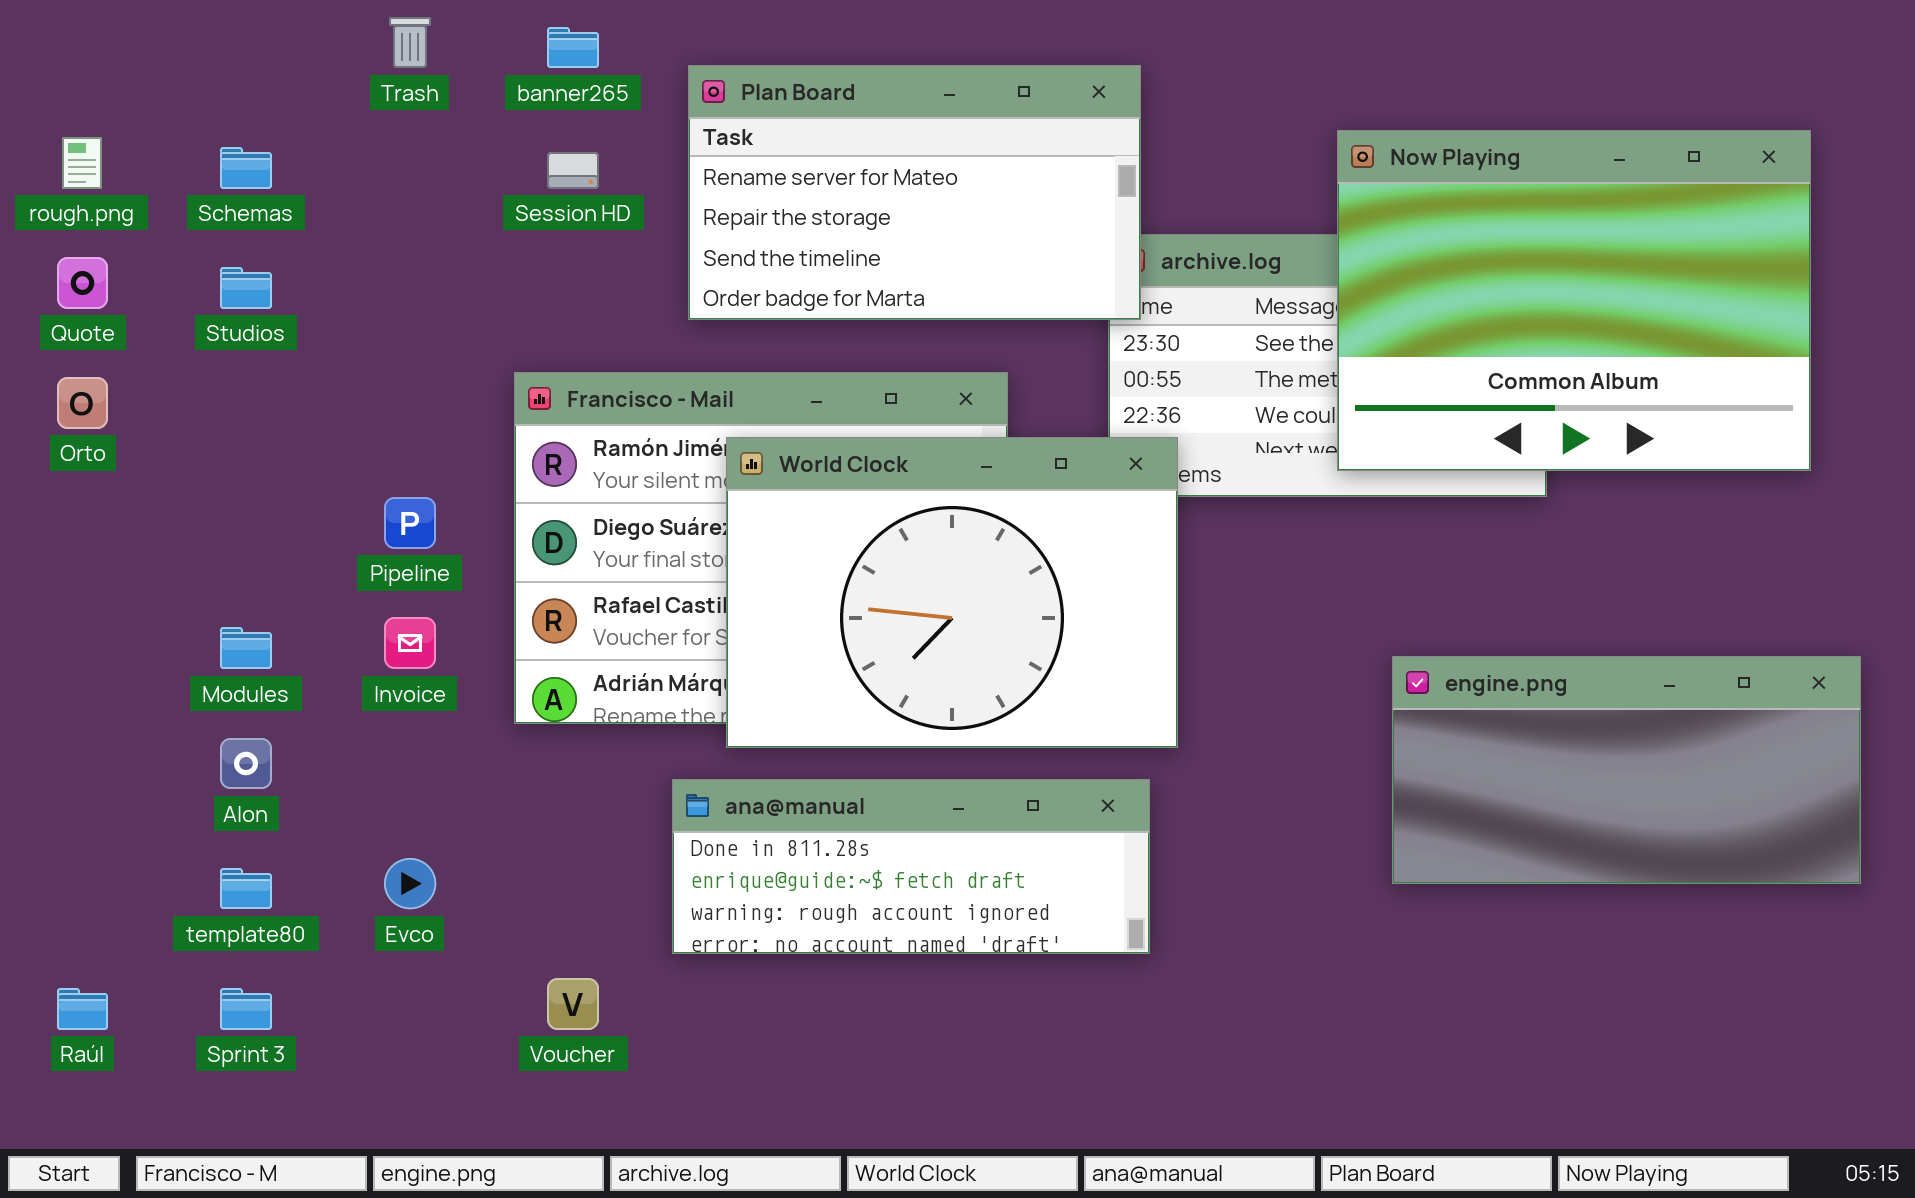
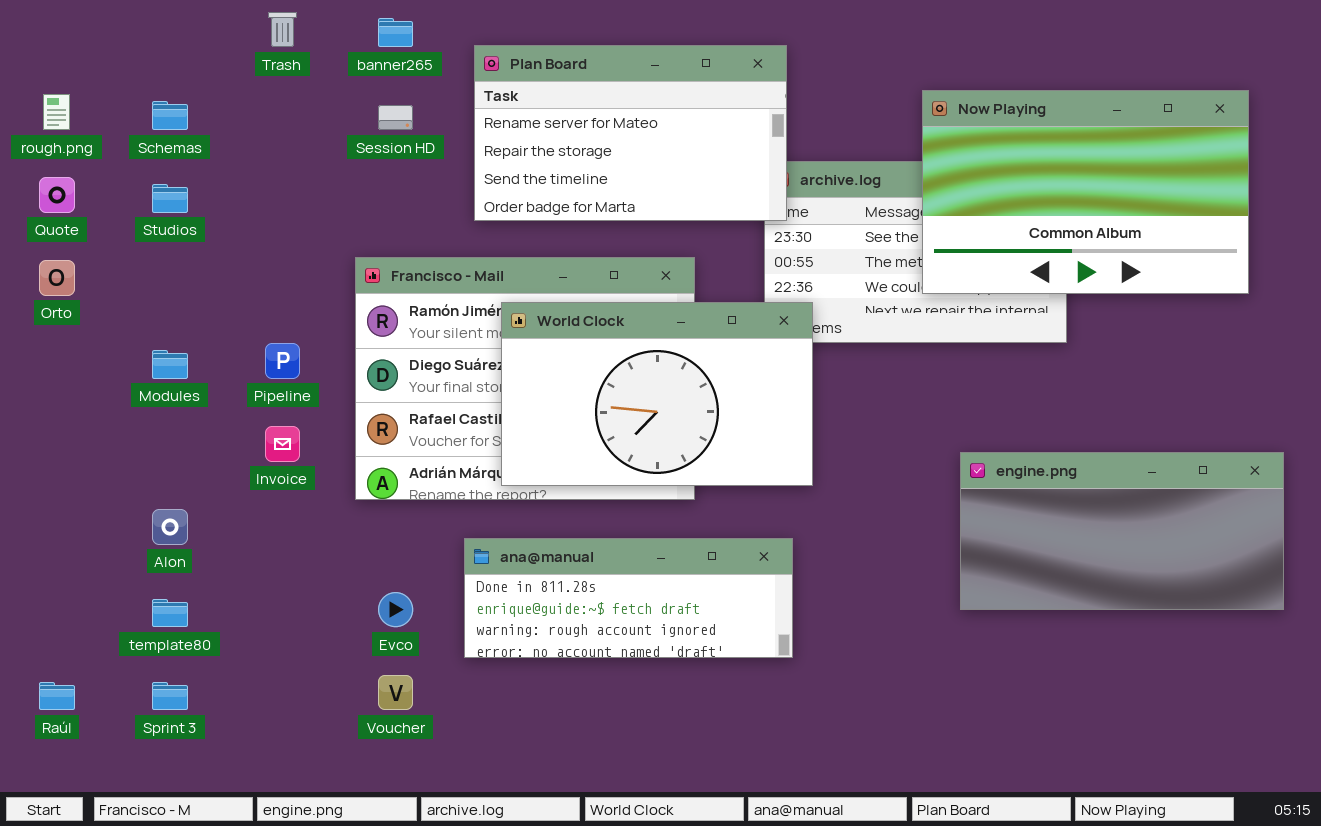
Now Playing: [1337,130,1811,471] -> [922,90,1249,294], resized
World Clock: [726,437,1178,748] -> [501,302,813,486], resized
Modules: [220,627,272,669] -> [152,350,188,379], moved
Evco: [384,858,436,909] -> [378,592,413,627], moved

